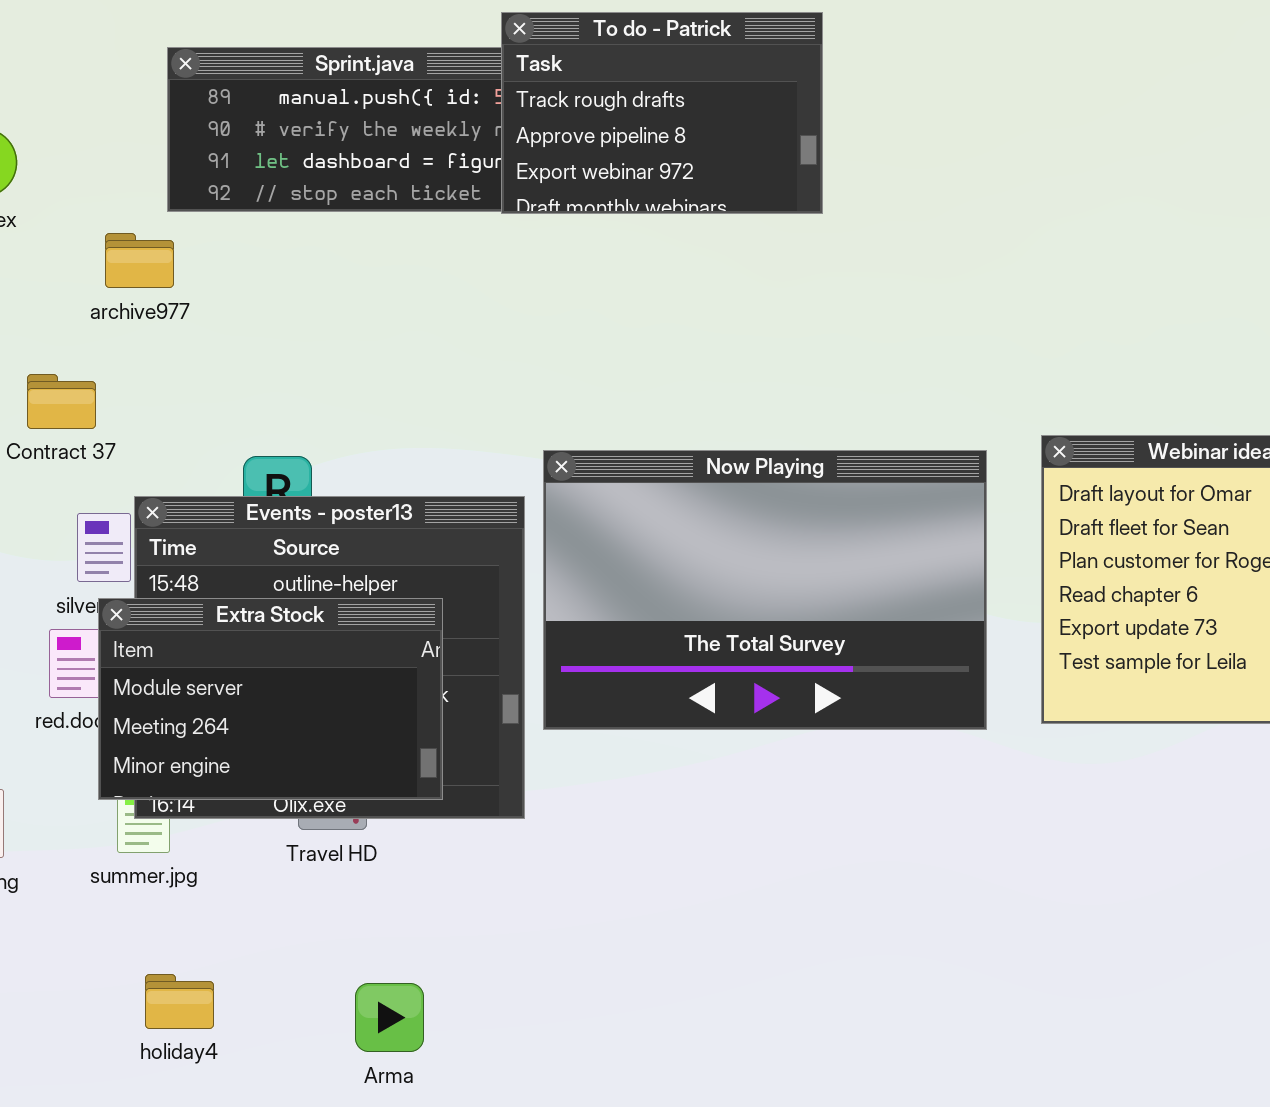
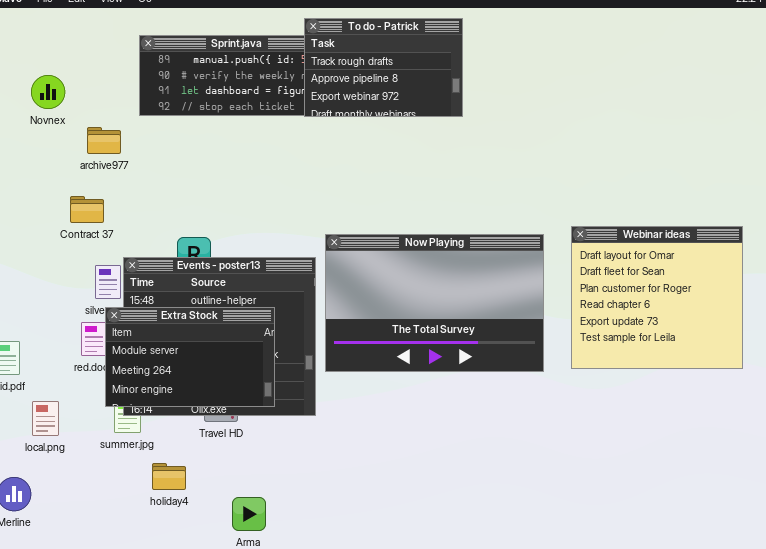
archive977: [105,233,174,288] -> [87,127,121,154], moved
holiday4: [145,974,214,1029] -> [152,463,186,490], moved

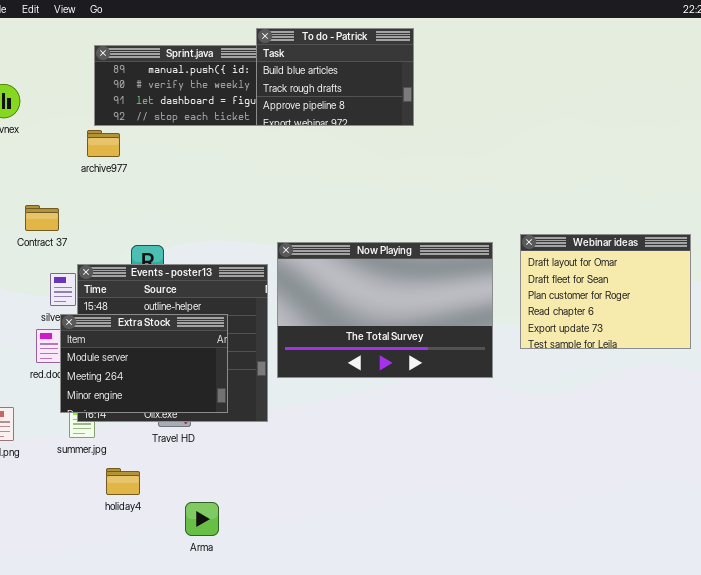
To do - Patrick: [304,18,463,117] -> [256,28,414,126], scrolled up 1 row
archive977: [87,127,121,154] -> [87,130,120,157], moved
Webinar ideas: [571,226,743,369] -> [520,234,691,349], resized

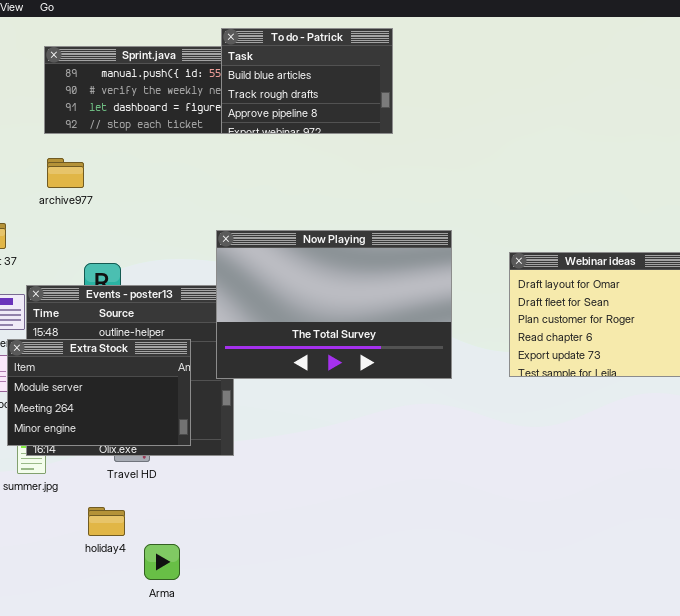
archive977: [87,130,120,157] -> [47,158,84,188], moved
Now Playing: [277,242,493,378] -> [216,230,452,379], moved
holiday4: [106,468,140,495] -> [88,507,125,536], moved

